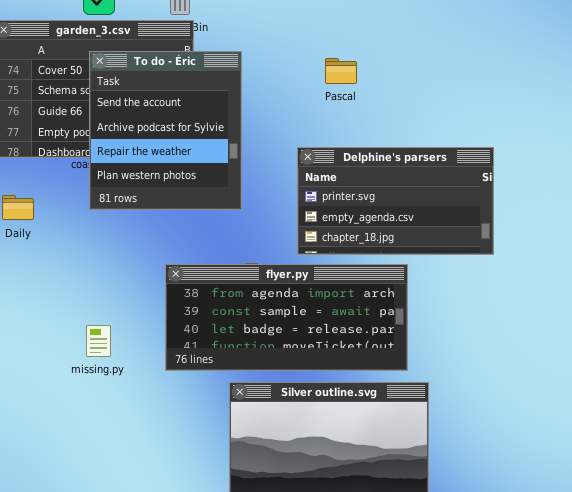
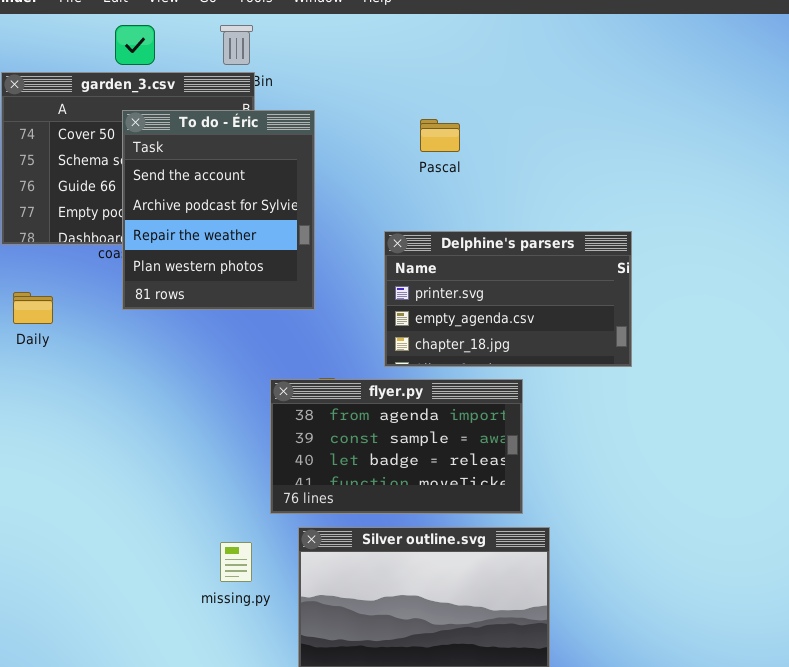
flyer.py: [165,264,408,371] -> [270,379,523,514], resized
missing.py: [86,325,111,357] -> [220,542,252,582], moved

